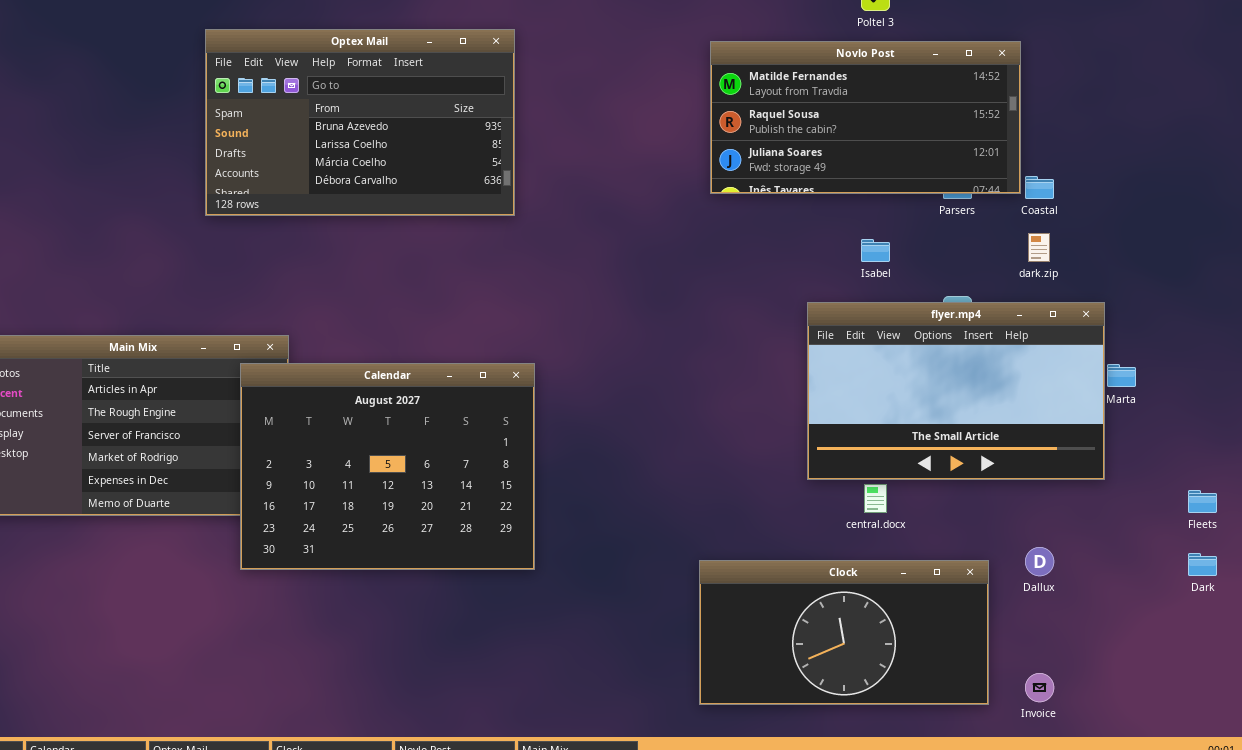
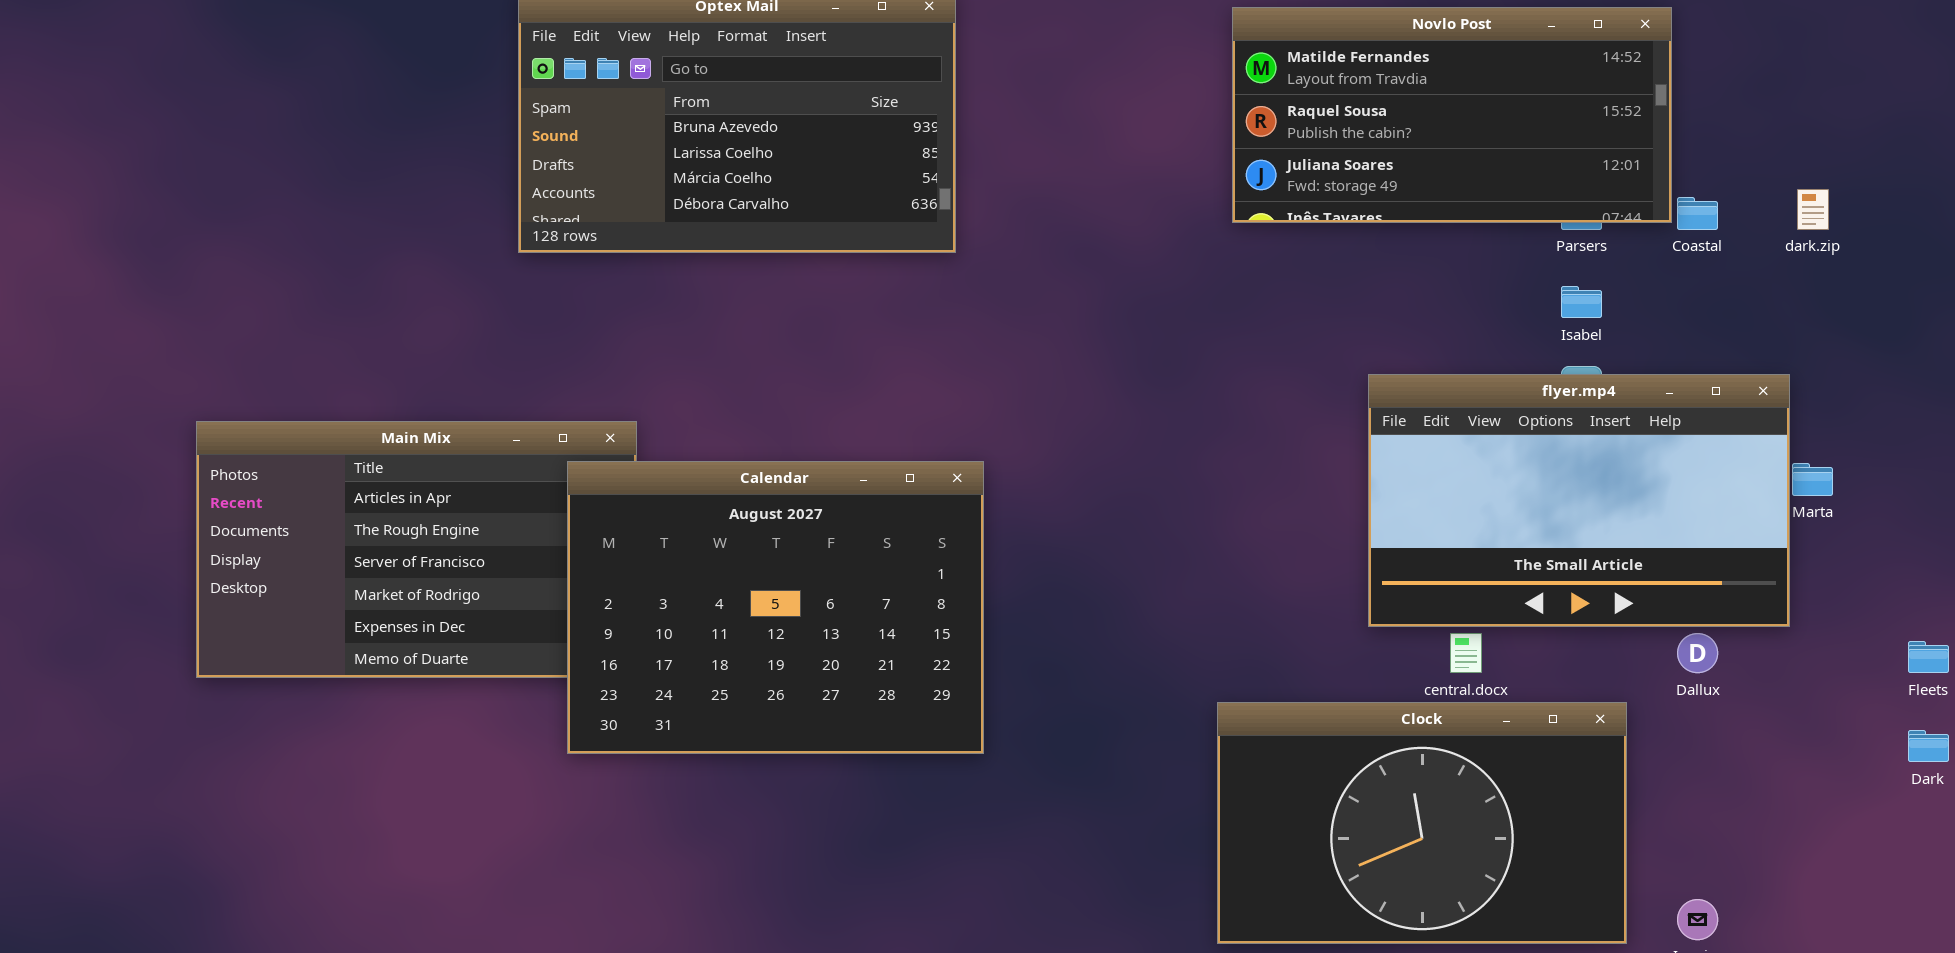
dark.zip: [1028,233,1050,262] -> [1797,189,1829,230], moved
Isabel: [861,239,890,262] -> [1561,286,1602,318], moved
Dallux: [1025,547,1054,576] -> [1677,633,1718,673], moved
Clock: [699,560,989,705] -> [1217,702,1627,944], resized

